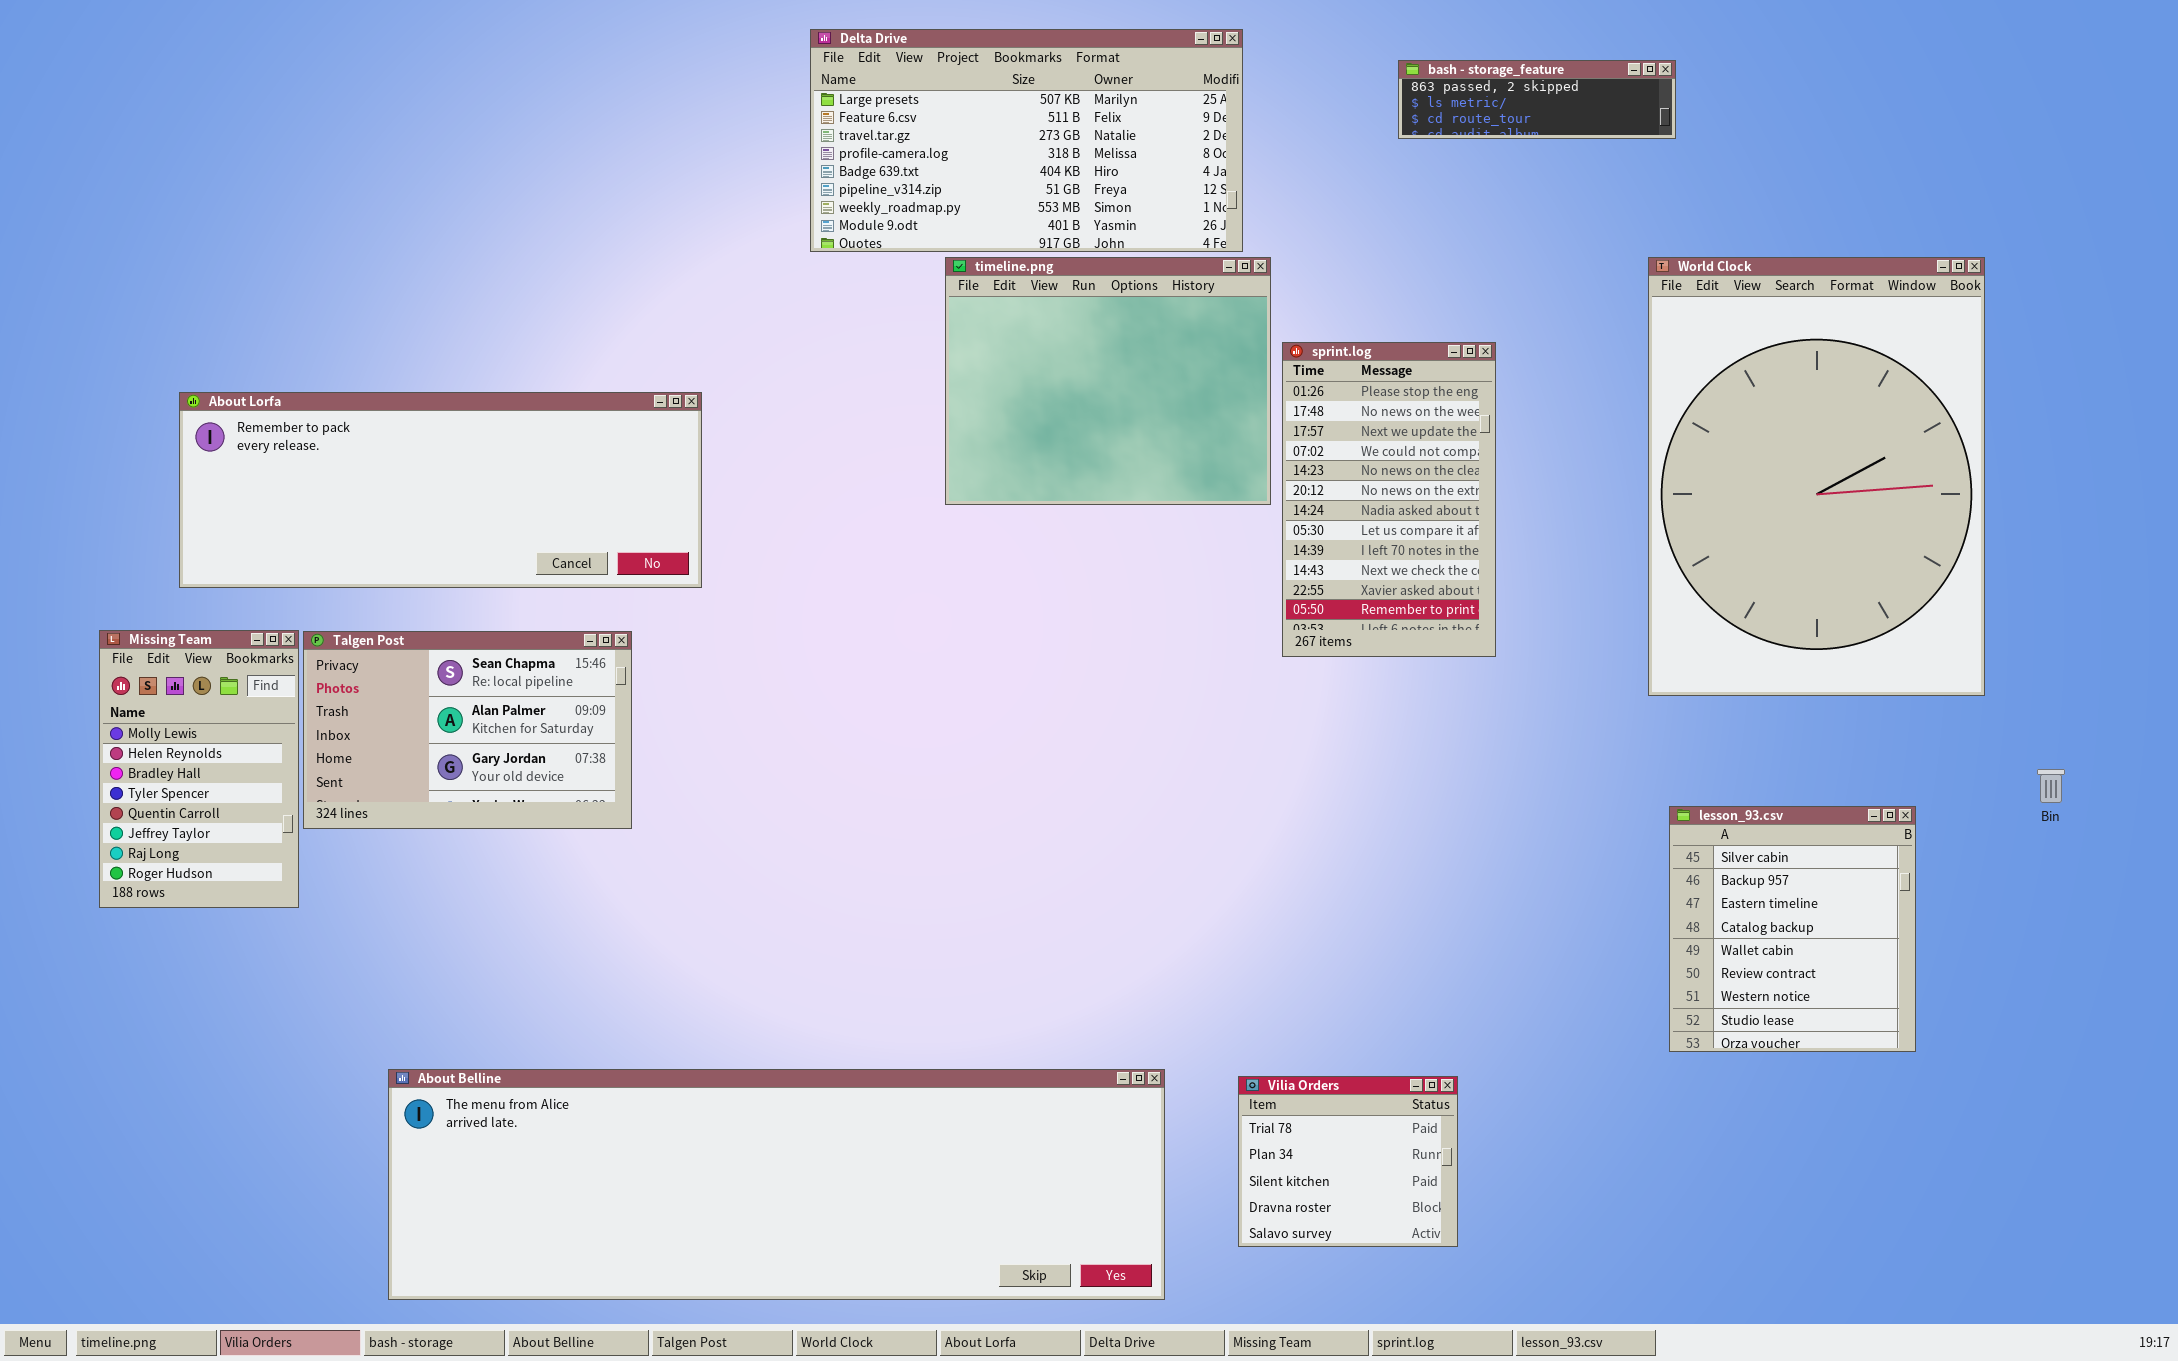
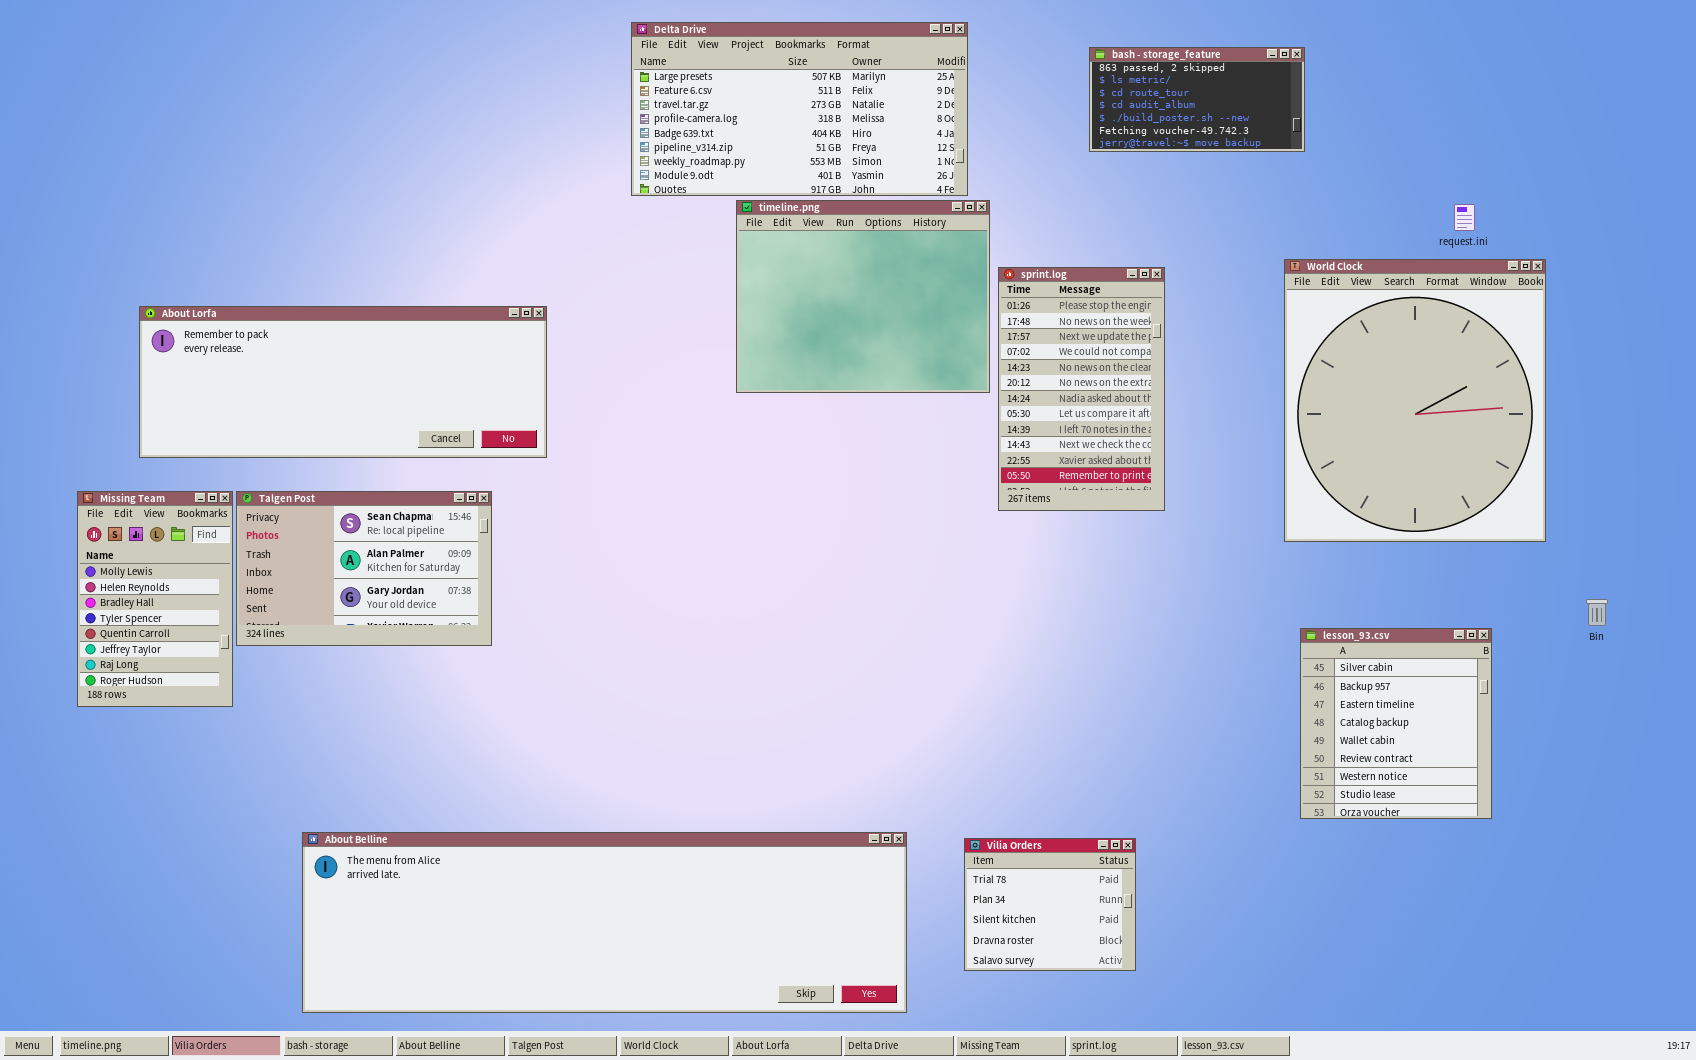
bash - storage_feature: [1398,60,1676,139] -> [1089,47,1305,152], resized
World Clock: [1648,257,1985,696] -> [1284,259,1546,542], resized

